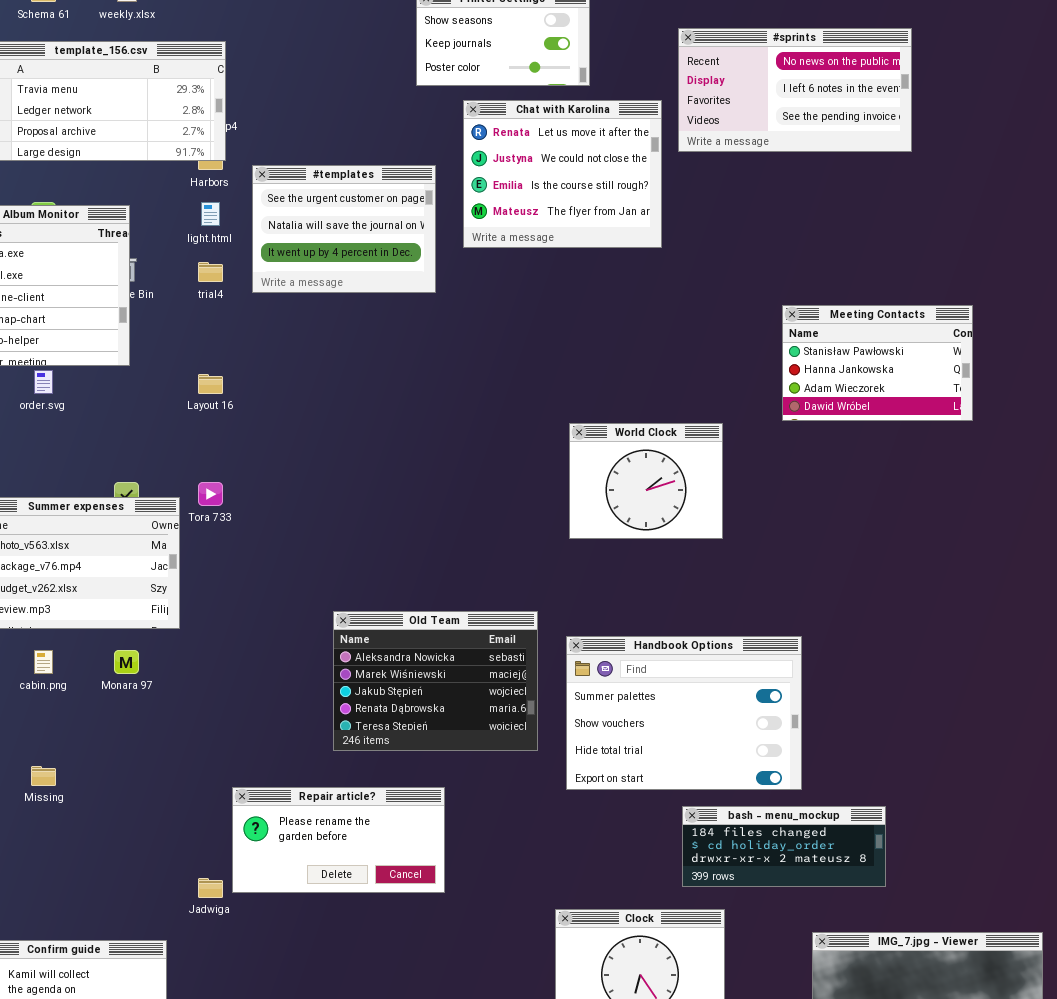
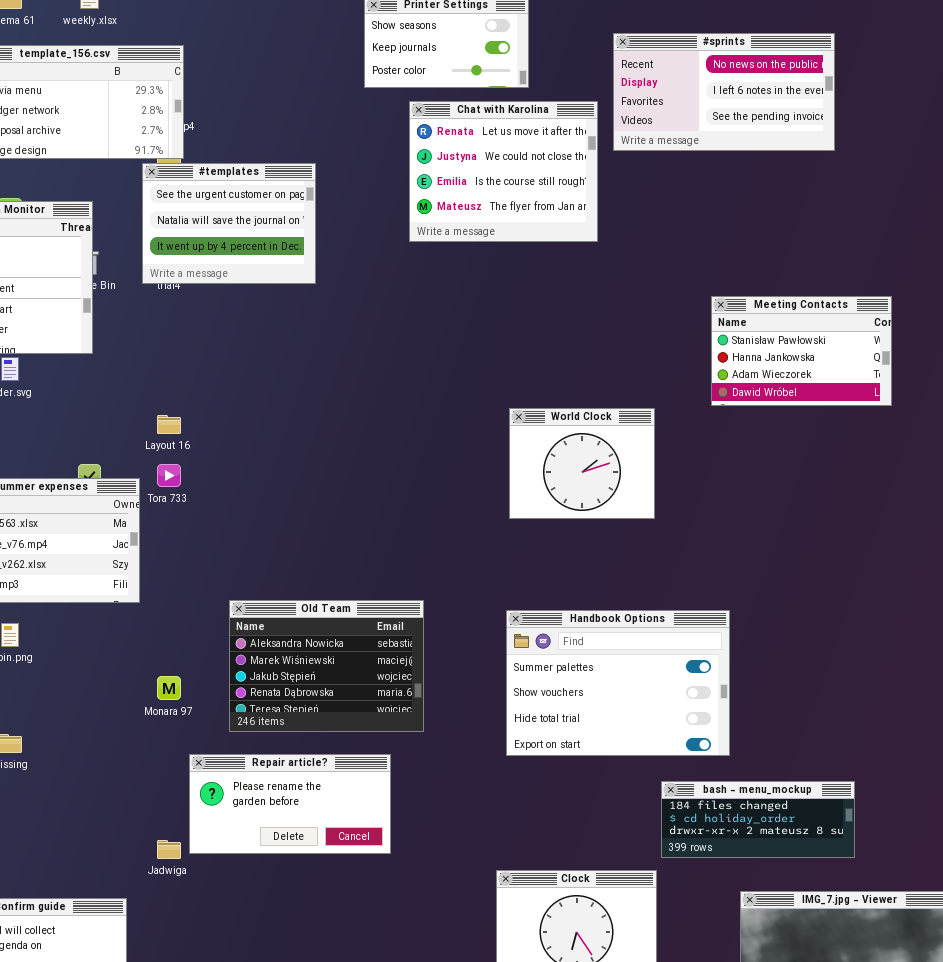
#templates: [252,165,436,293] -> [142,163,316,284], moved
Layout 16: [198,374,223,394] -> [157,415,181,434], moved
Old Team: [333,611,538,751] -> [229,600,424,732], moved
Monara 97: [114,650,139,674] -> [157,676,181,700], moved
bash - menu_mockup: [682,806,886,887] -> [661,781,855,858], moved

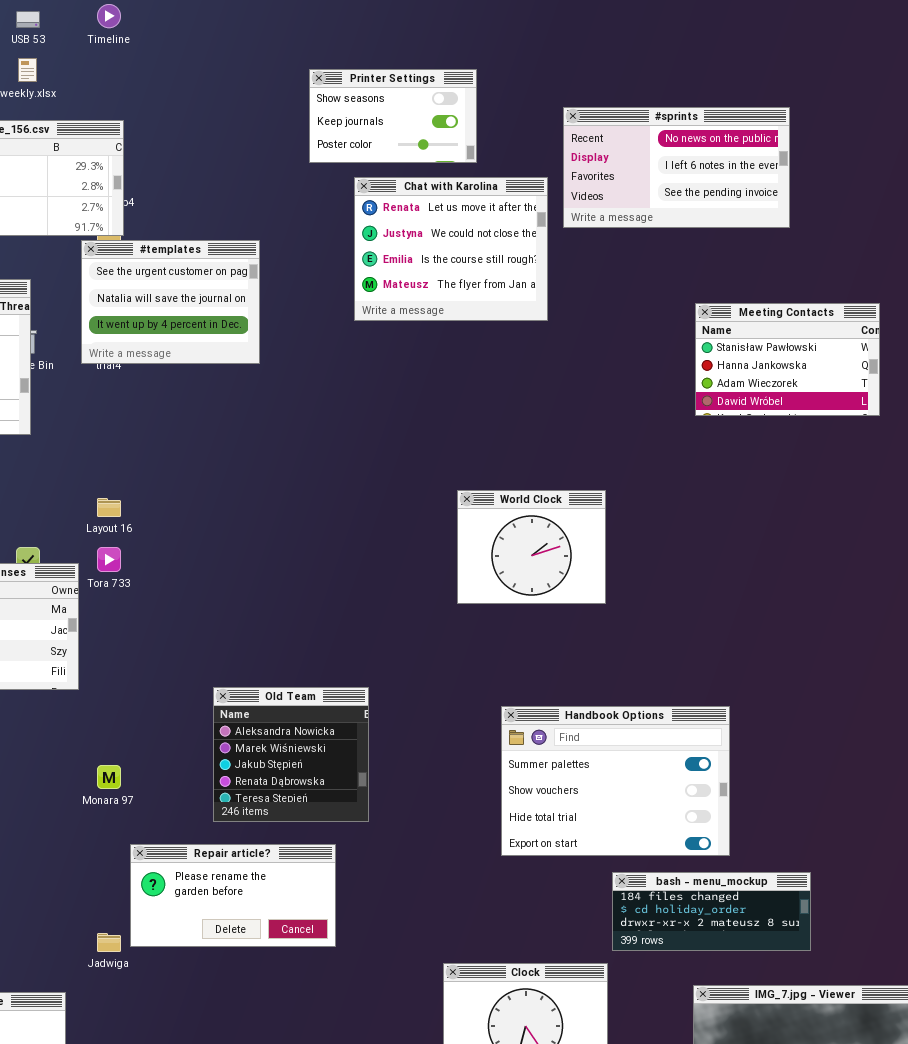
Meeting Contacts: [711,296,892,406] -> [695,303,880,416], moved
Old Team: [229,600,424,732] -> [213,687,369,822], resized
Handbook Options: [506,610,730,756] -> [501,706,730,856], moved

